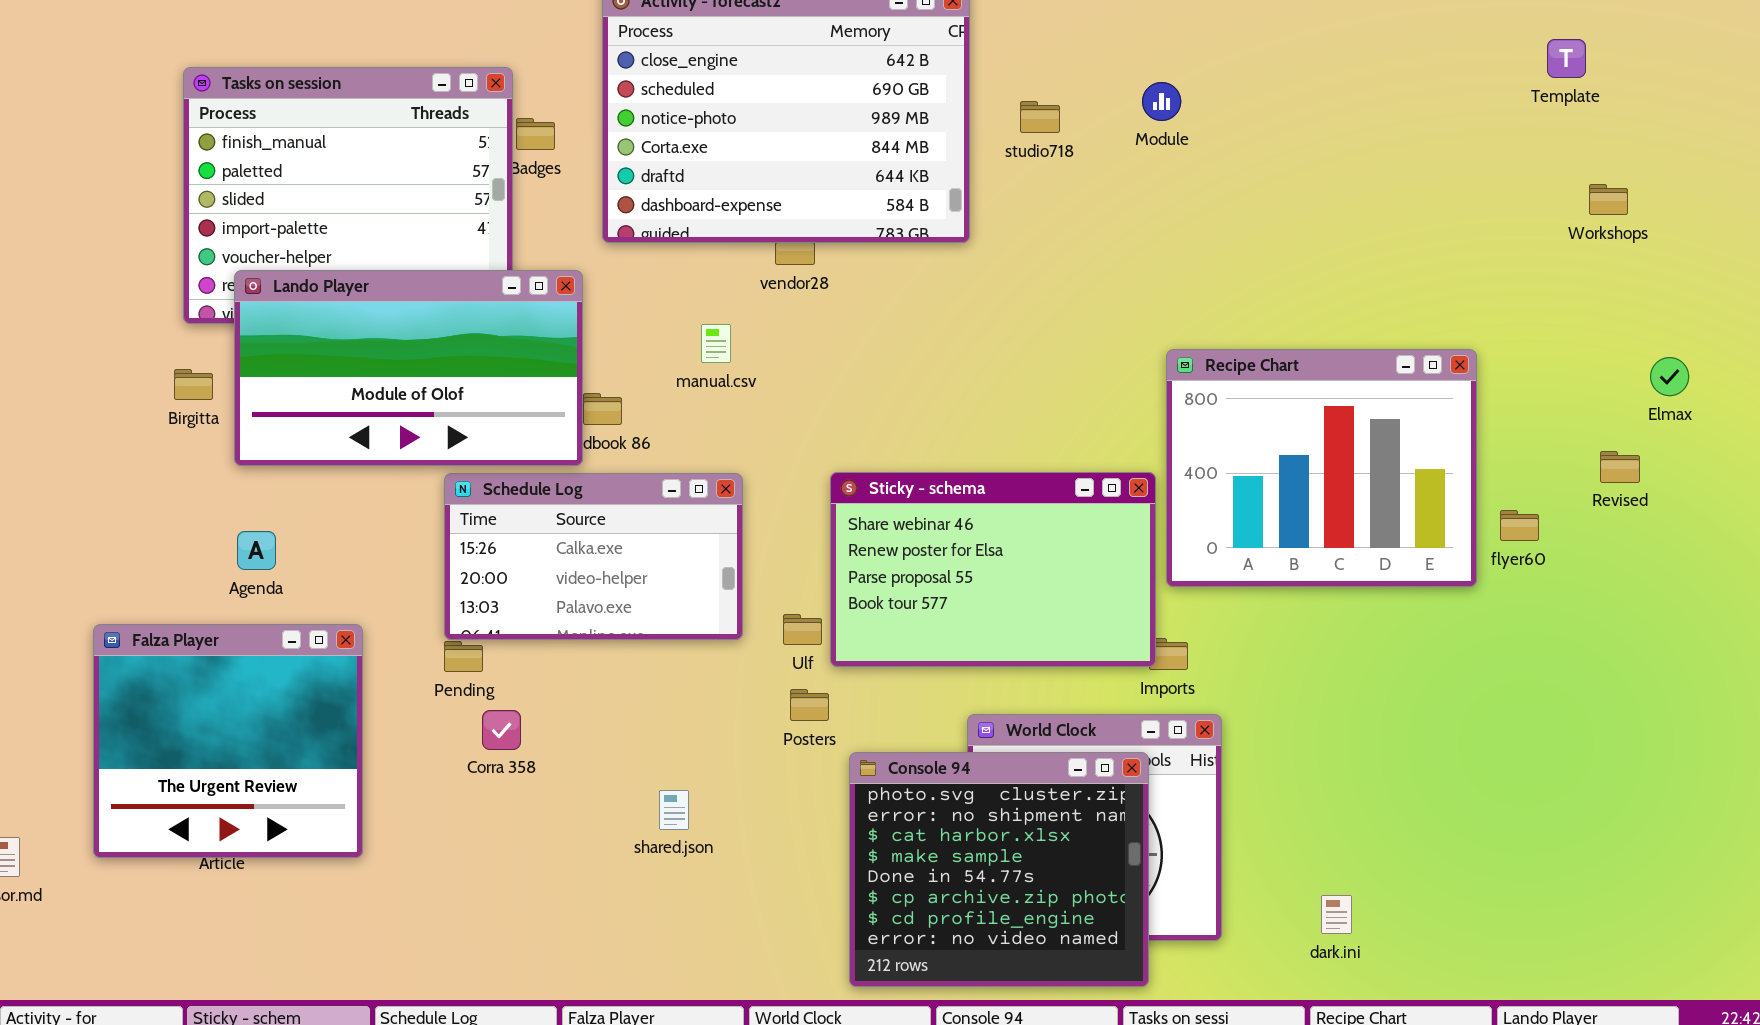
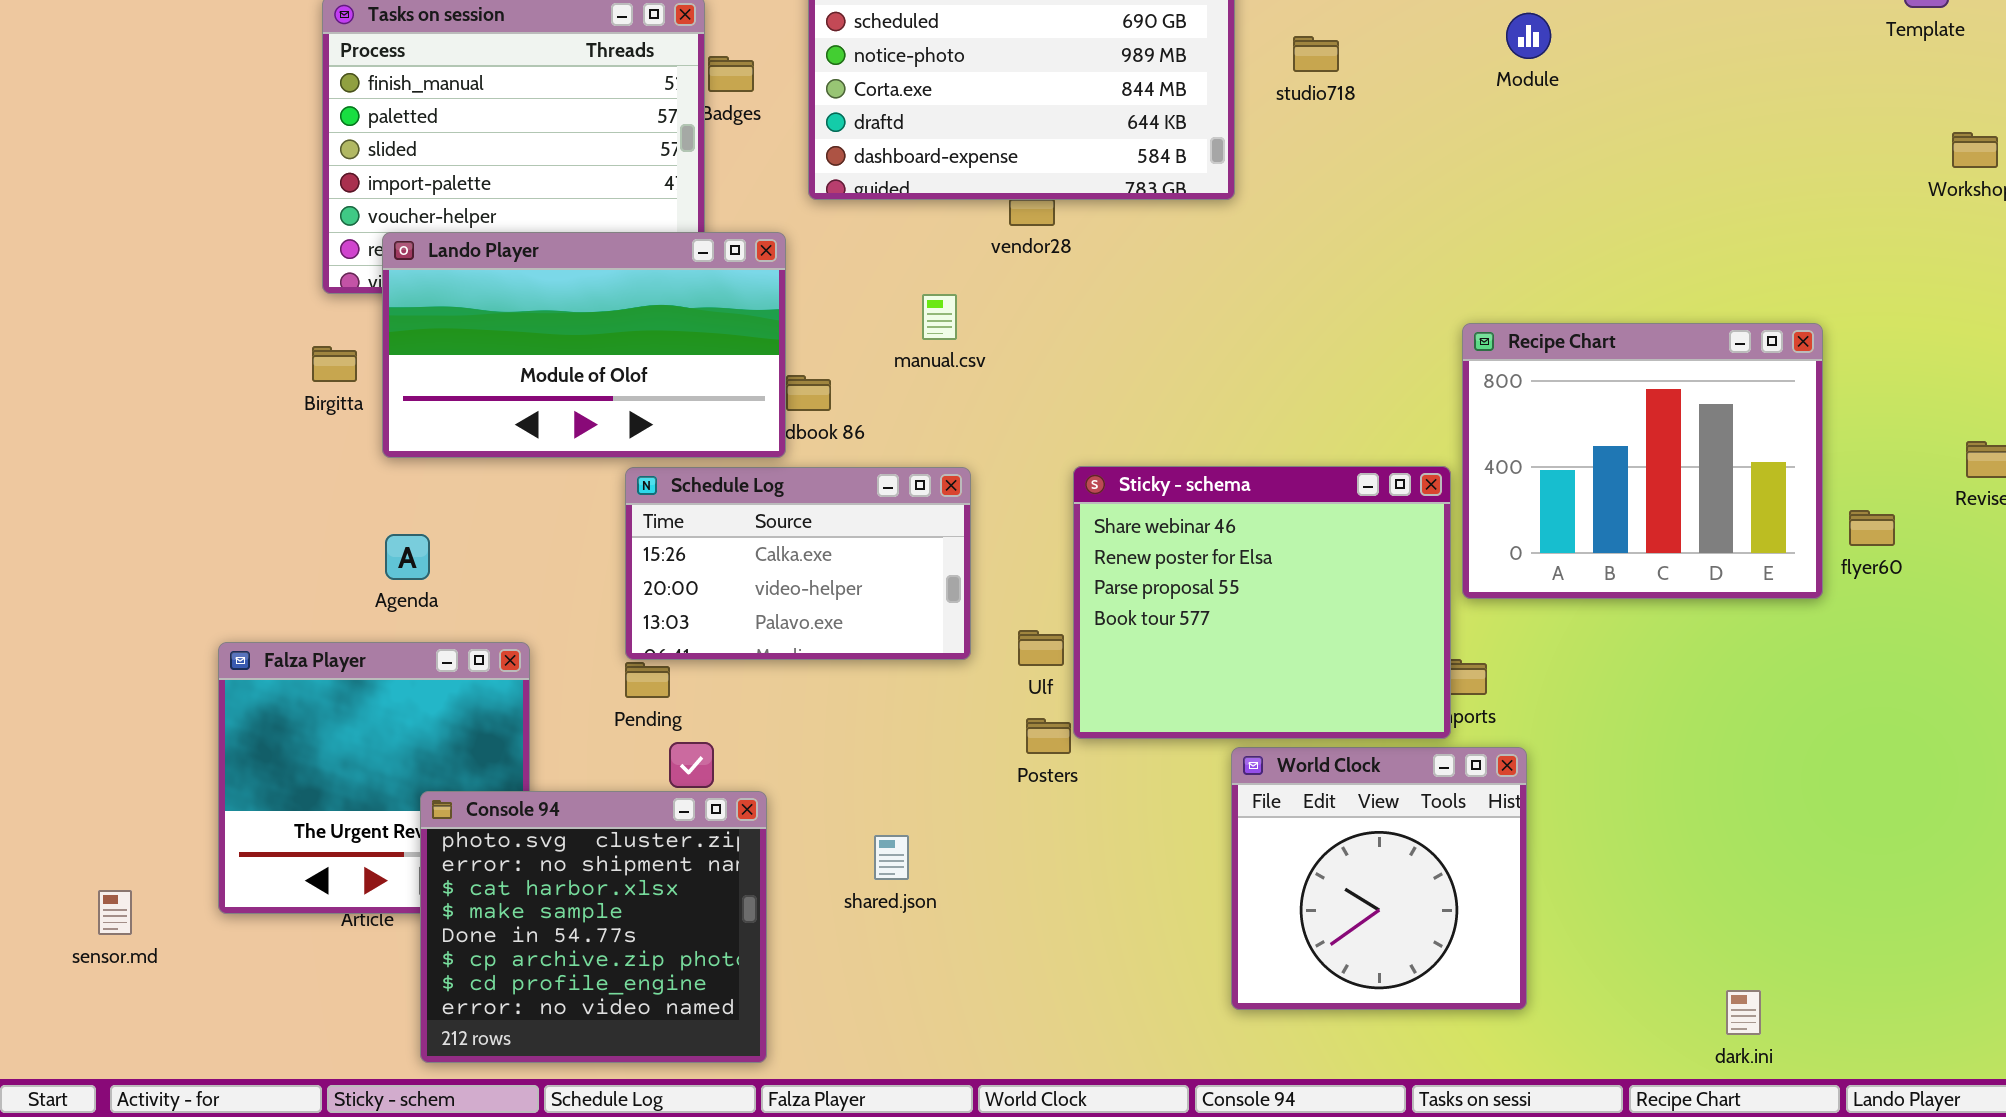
Module: [1142,82,1181,121] -> [1506,13,1551,59], moved
Sticky - schema: [830,472,1156,667] -> [1073,466,1451,739], resized
Console 94: [849,752,1149,987] -> [420,791,767,1063], moved
dark.ini: [1321,895,1352,934] -> [1726,990,1761,1035], moved

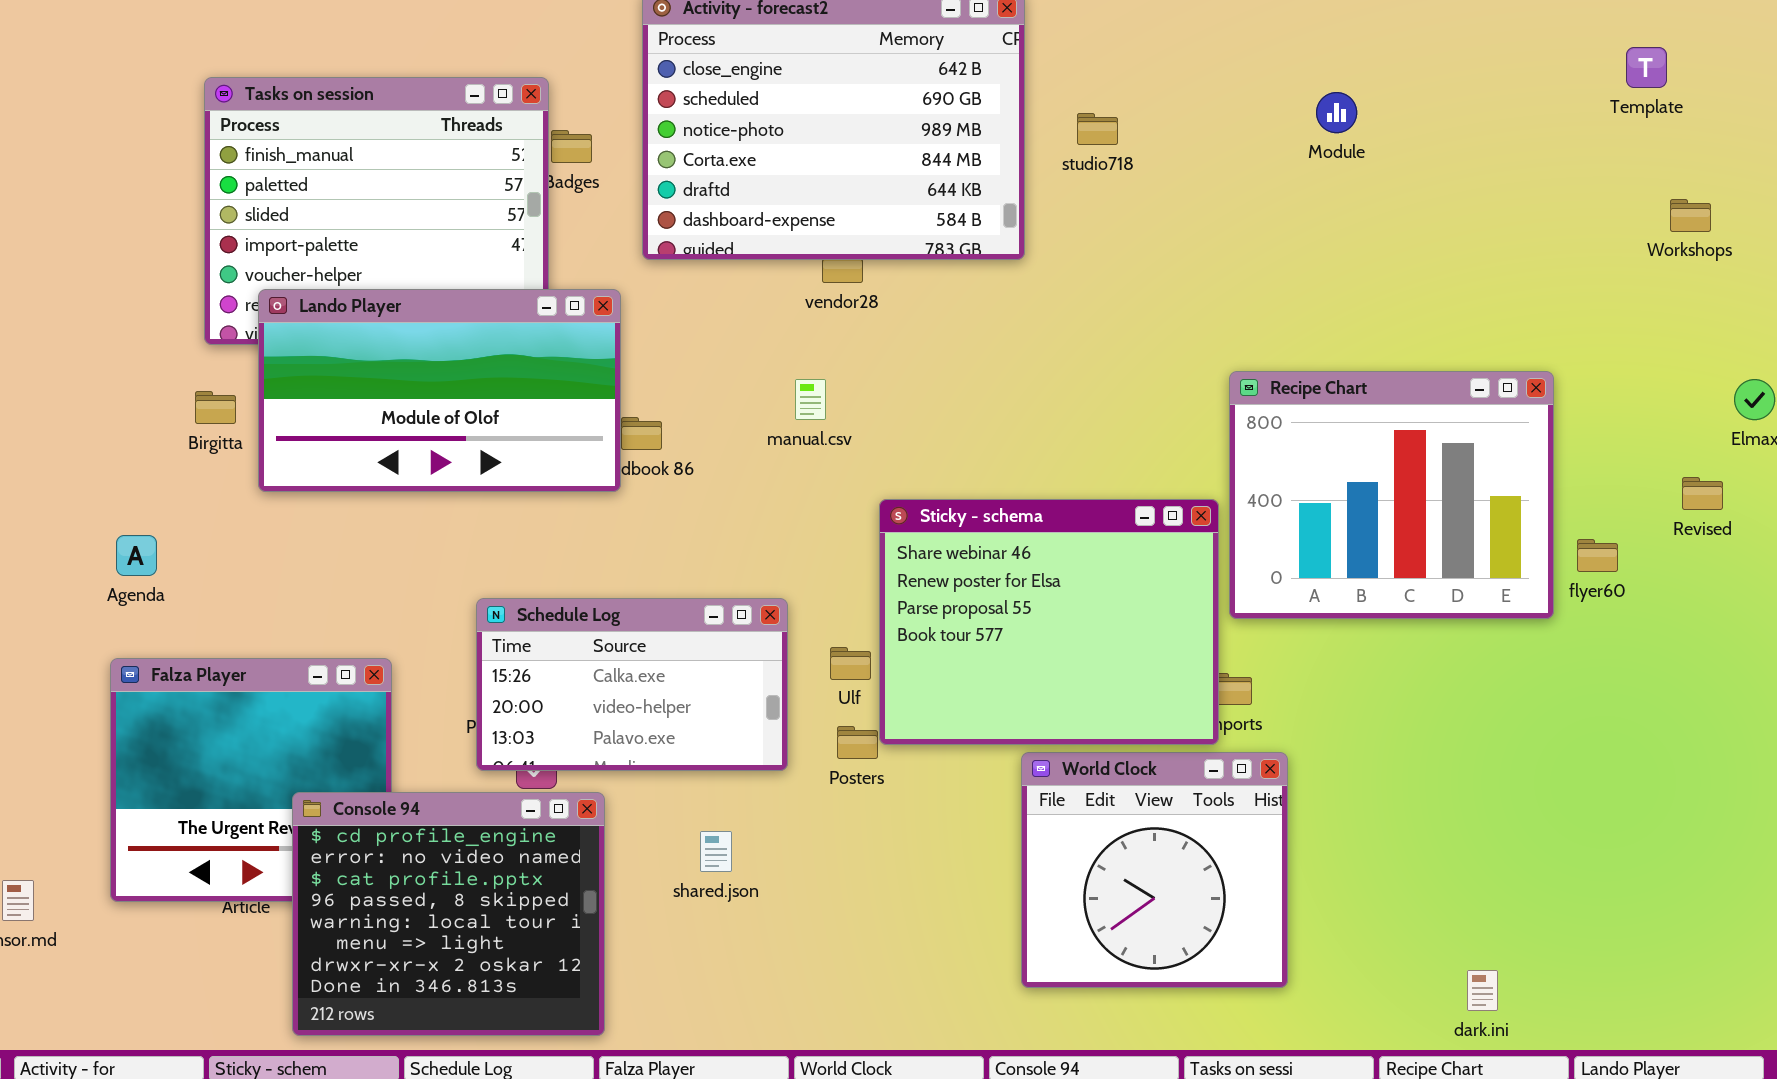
Module: [1506,13,1551,59] -> [1316,92,1357,133], moved
manual.csv: [922,294,957,340] -> [795,379,826,420], moved
Schedule Log: [625,467,971,660] -> [476,598,788,771], moved
Agenda: [385,534,430,580] -> [116,535,157,576], moved
Console 94: [420,791,767,1063] -> [292,792,605,1036], scrolled down 6 rows

